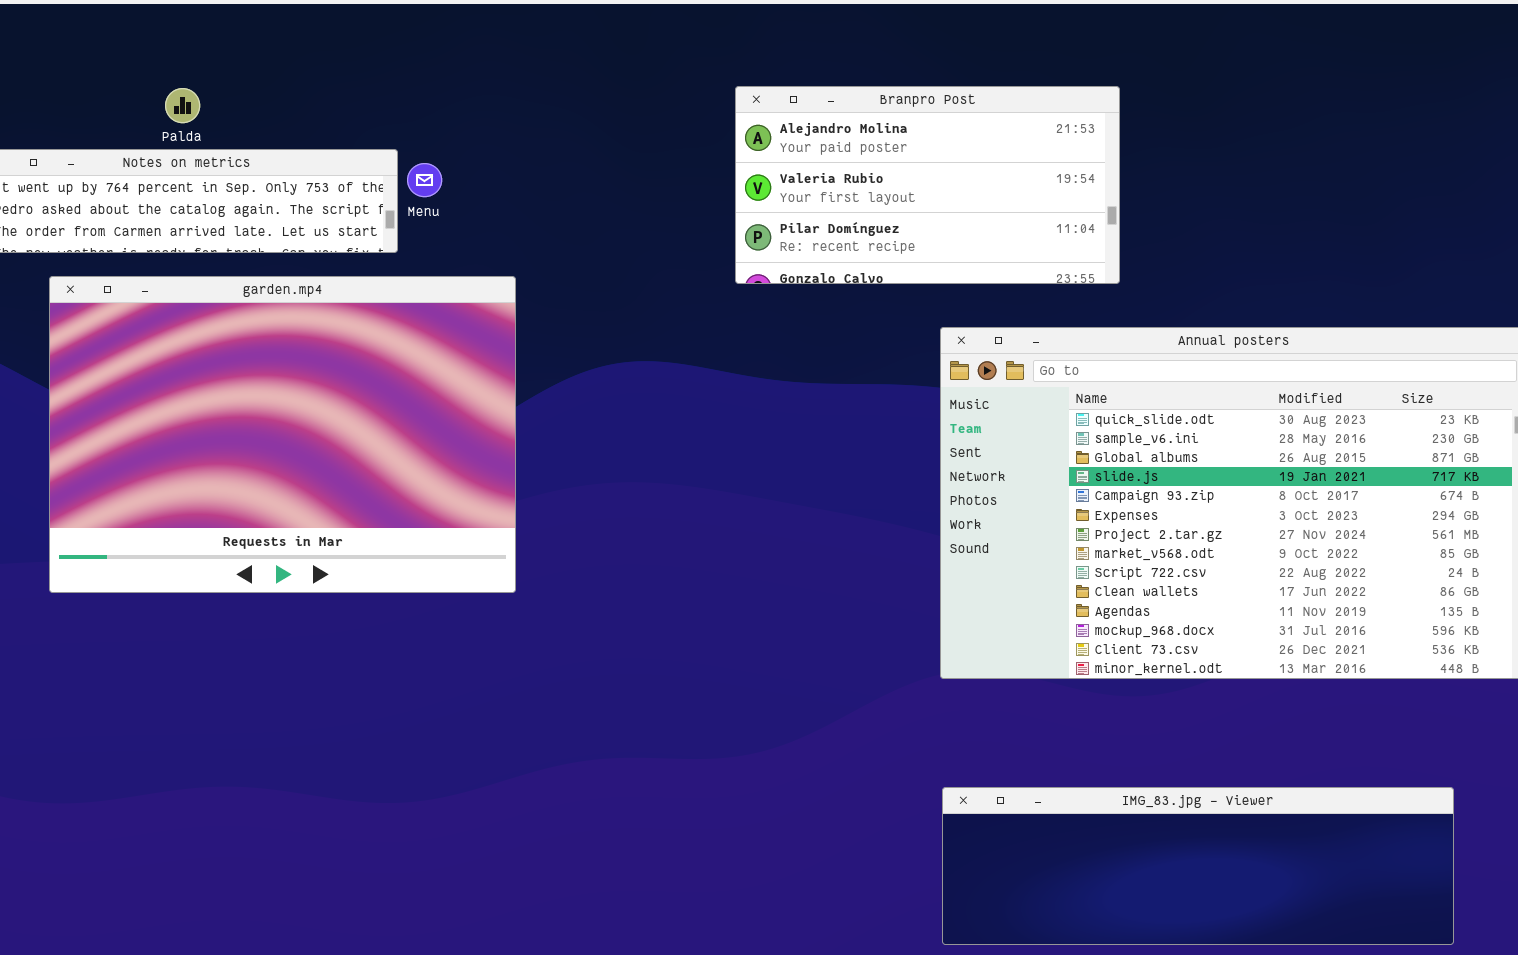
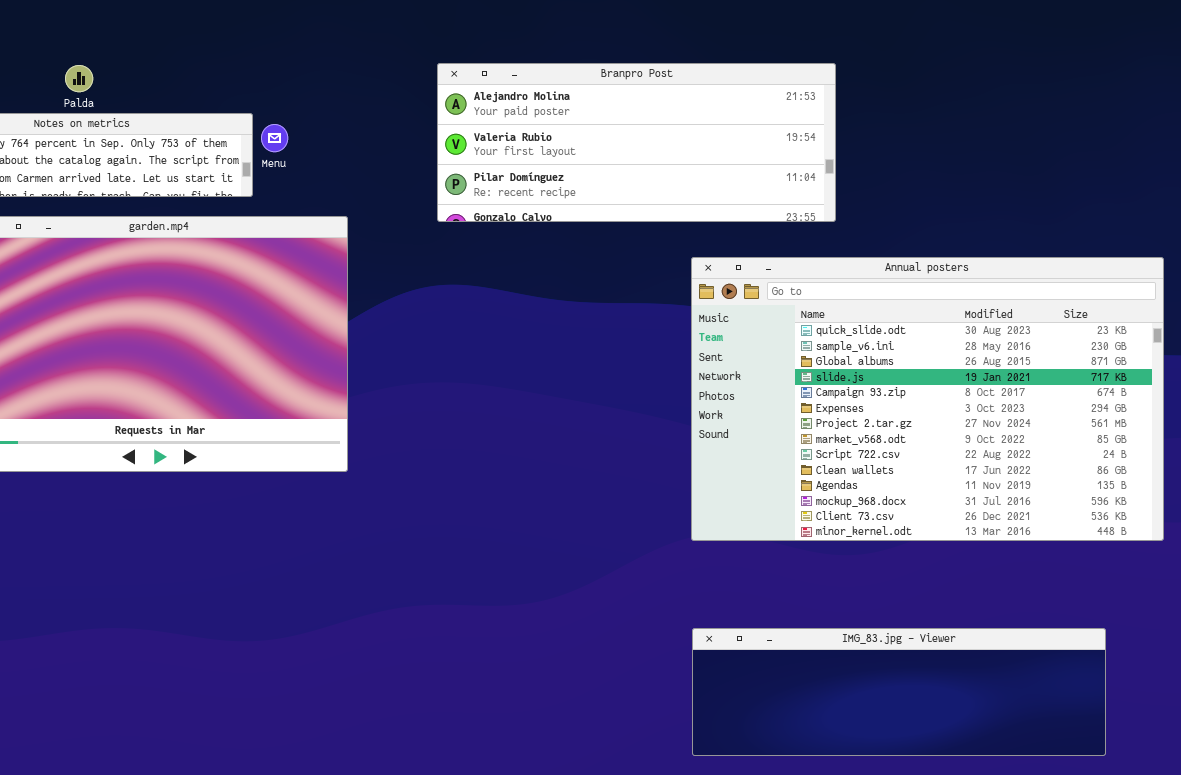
Branpro Post: [735,86,1120,284] -> [437,63,836,222], resized

